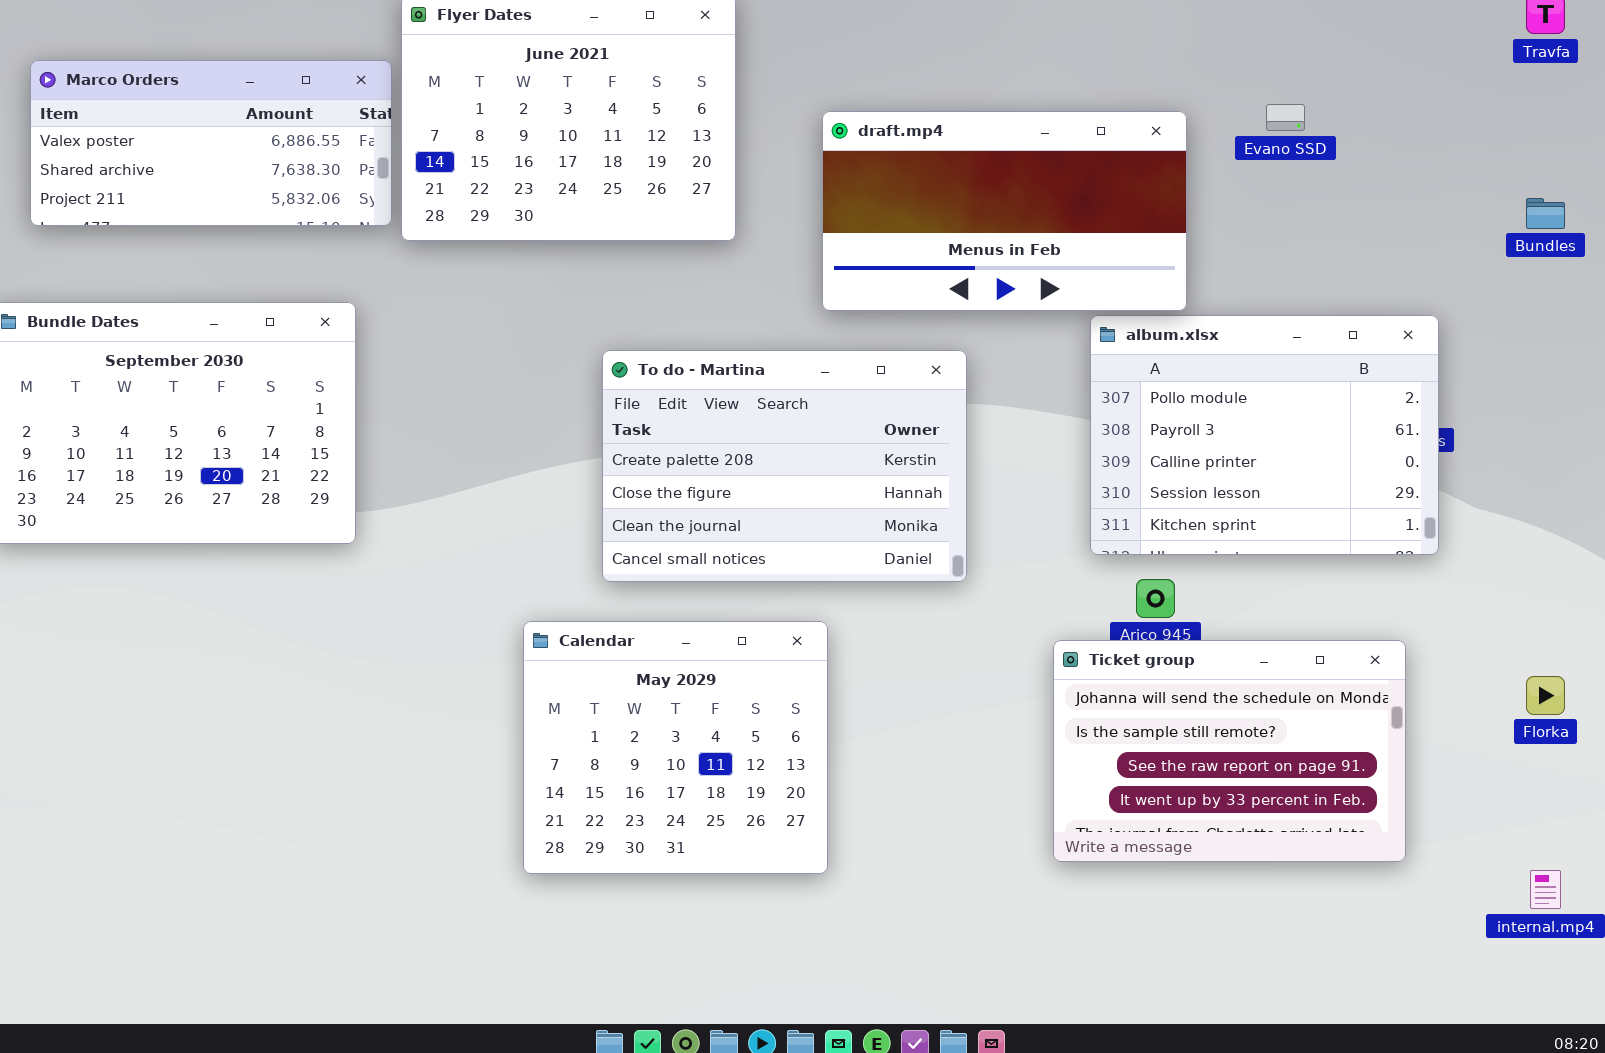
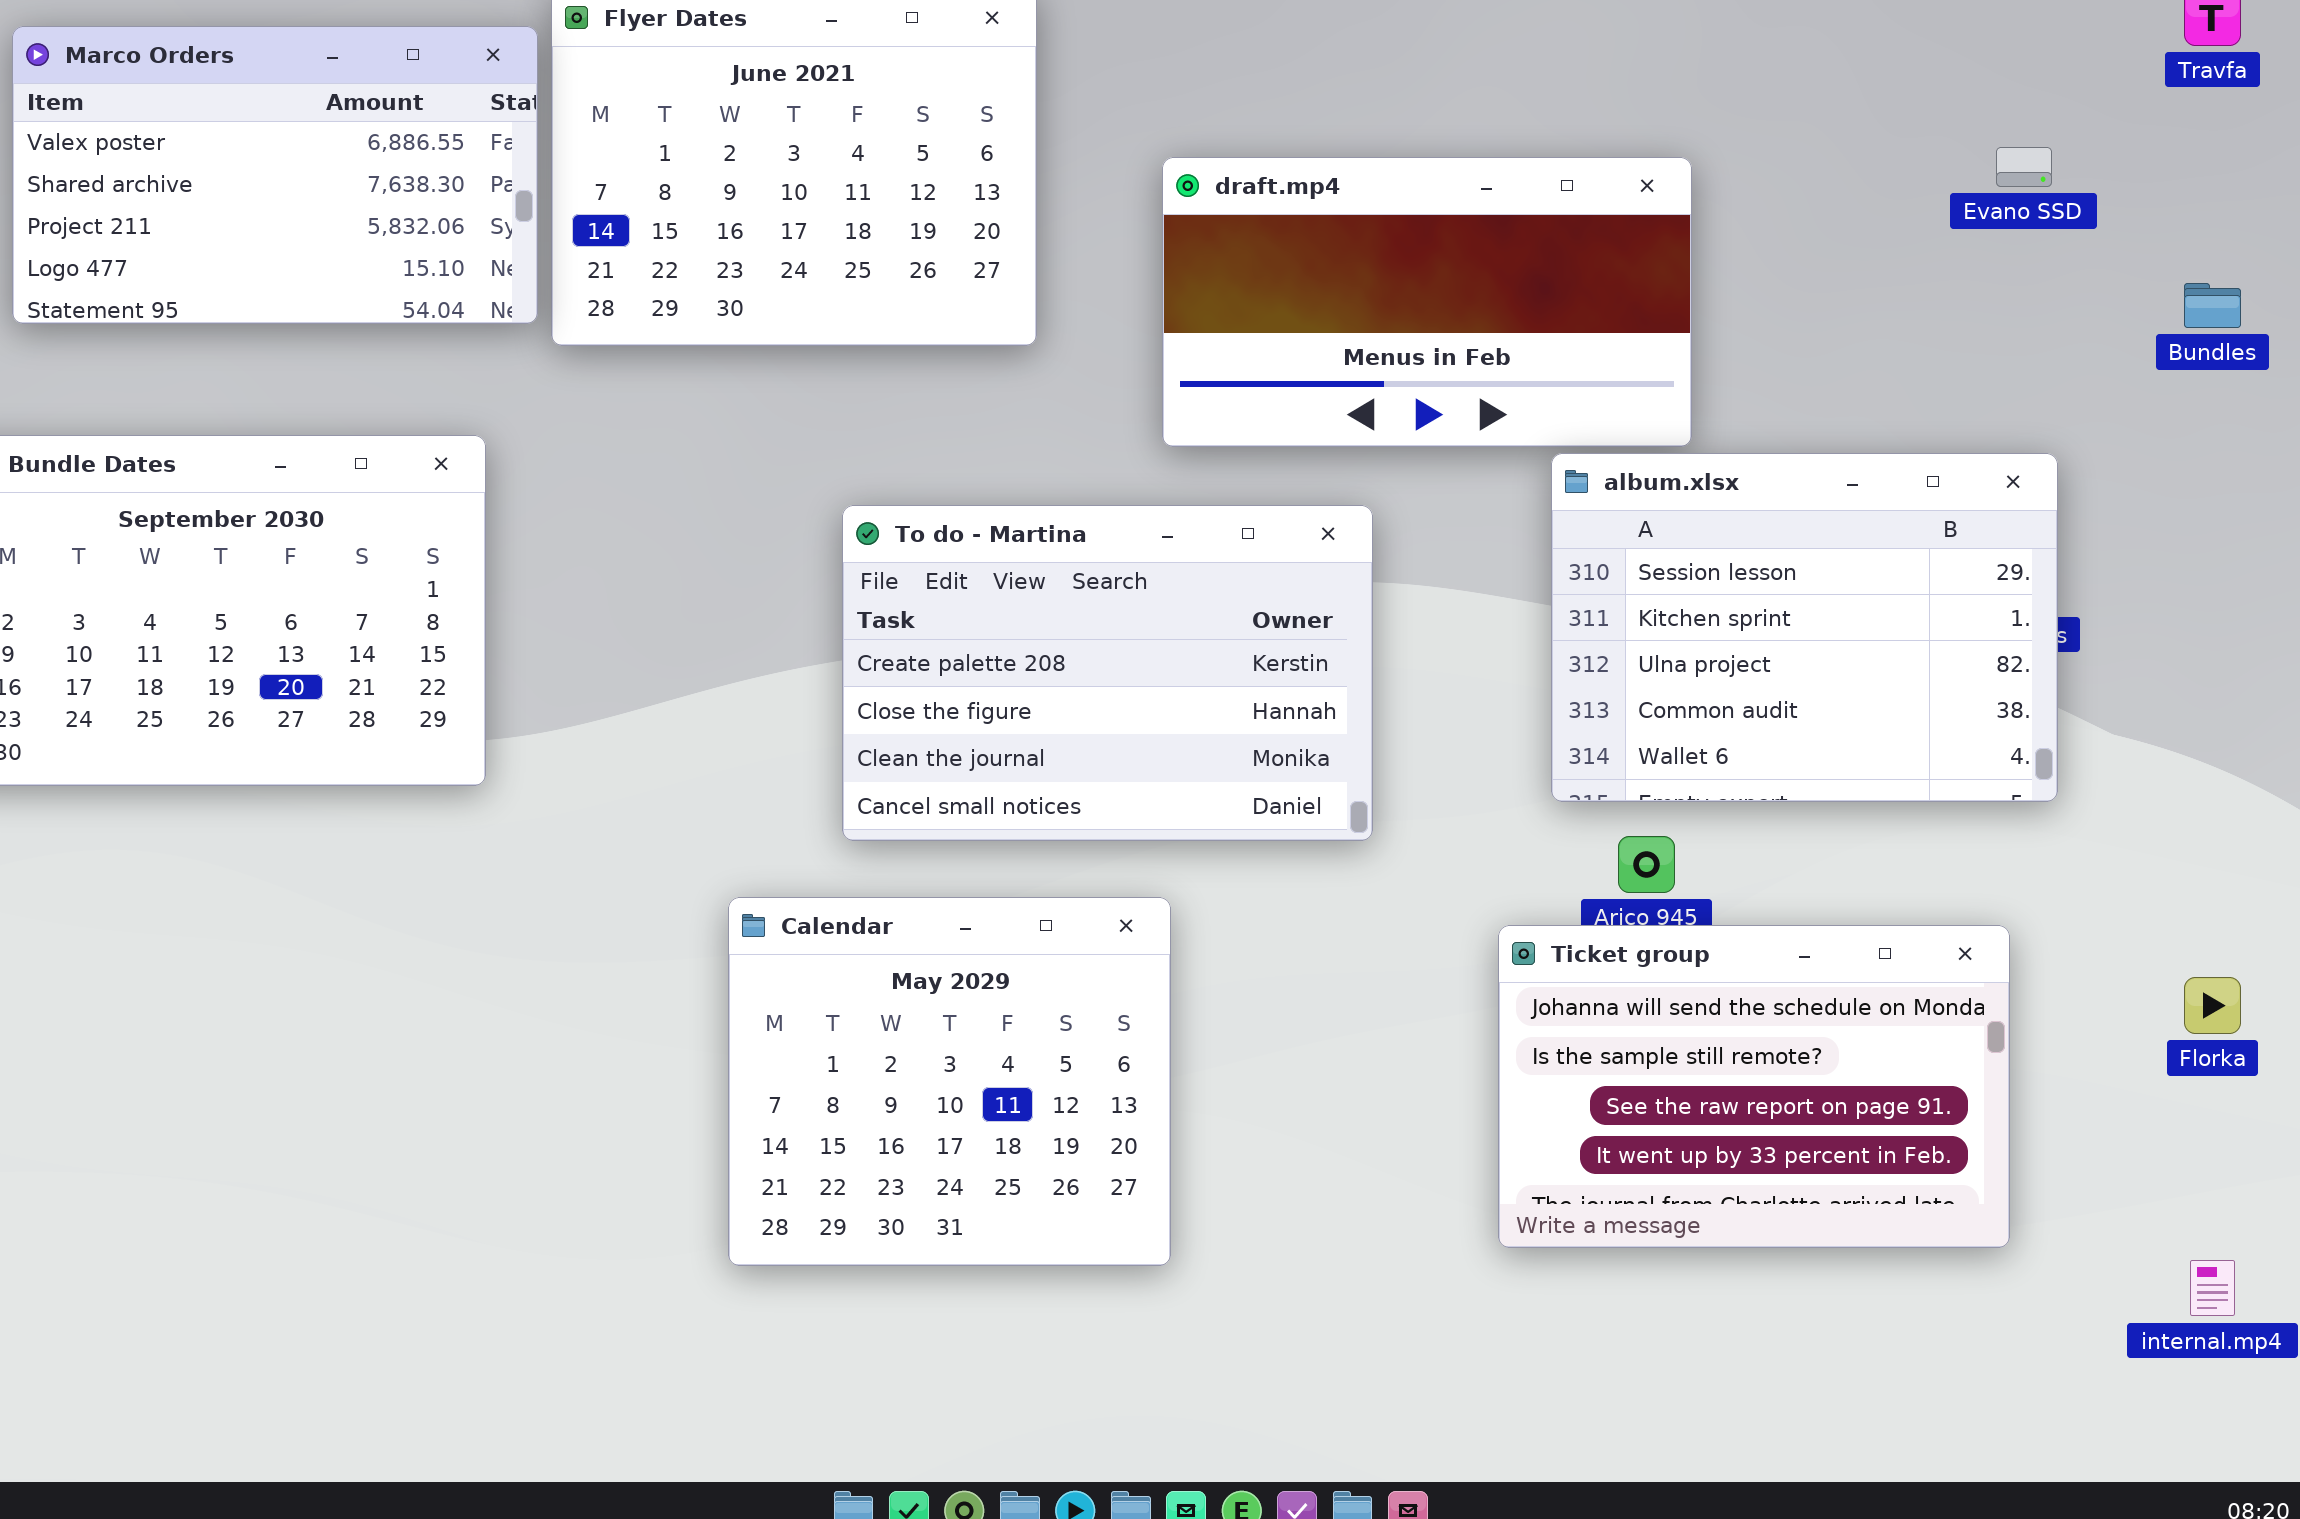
Marco Orders: [30,60,392,226] -> [12,26,538,324], resized
Evano SSD: [1266,104,1305,131] -> [1996,147,2052,187], moved
album.xlsx: [1090,315,1439,555] -> [1551,453,2058,802], scrolled down 3 rows

